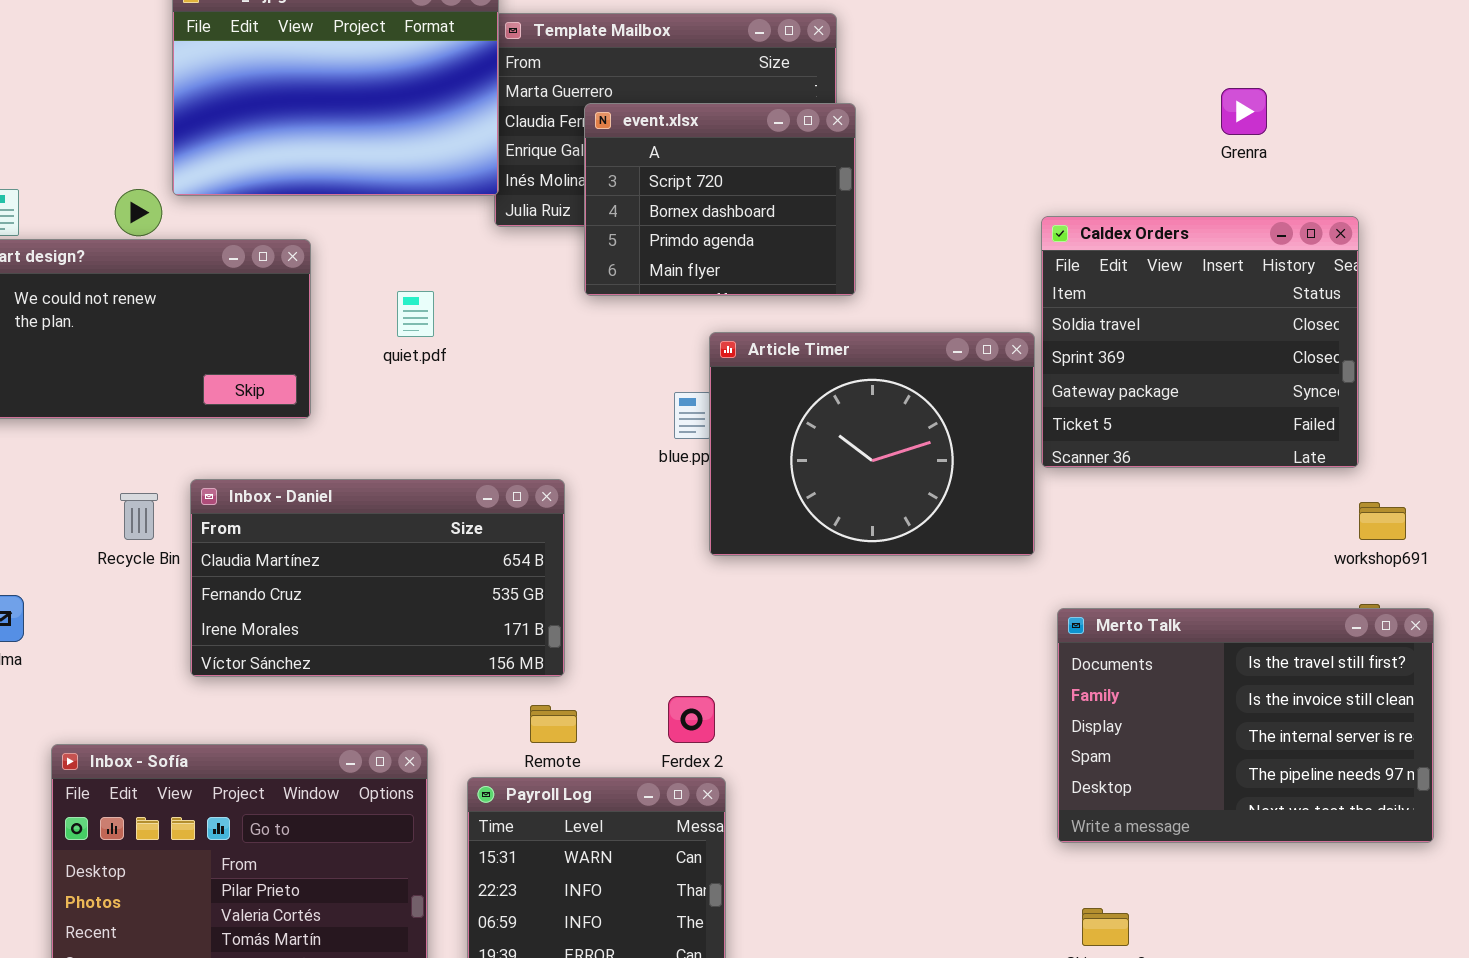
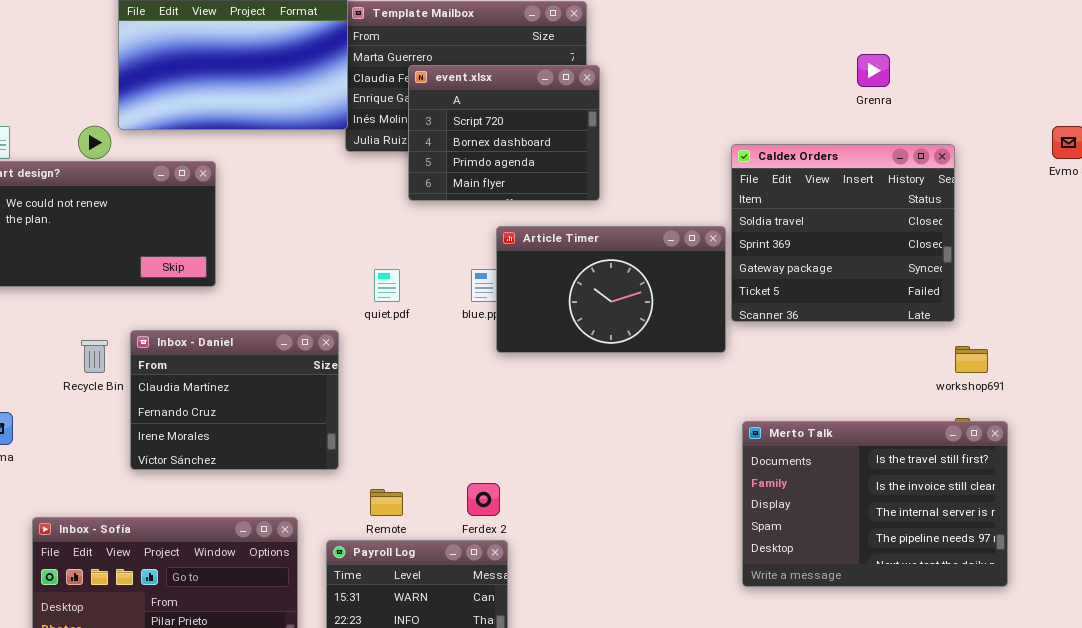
quiet.pdf: [397,291,434,337] -> [374,269,400,302], moved
Article Timer: [709,332,1035,556] -> [496,226,726,353], resized
Inbox - Daniel: [190,479,565,677] -> [130,330,339,470], resized

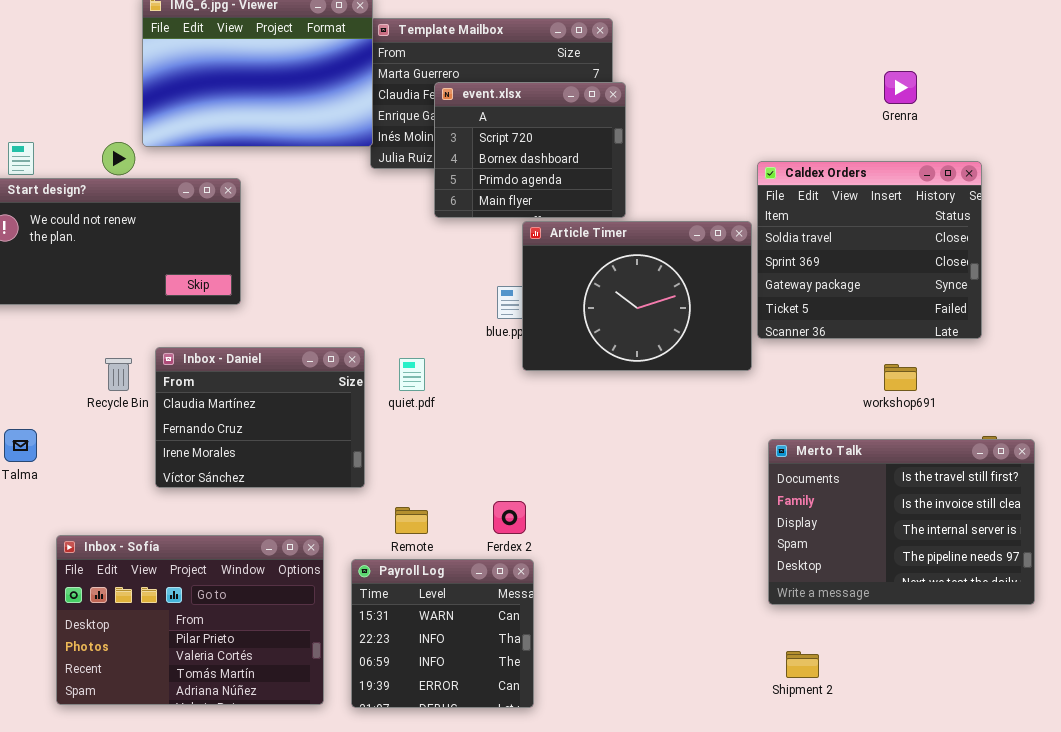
Article Timer: [496,226,726,353] -> [522,221,752,371], resized
quiet.pdf: [374,269,400,302] -> [399,358,425,391], moved
workshop691: [955,346,988,373] -> [884,364,917,391], moved

